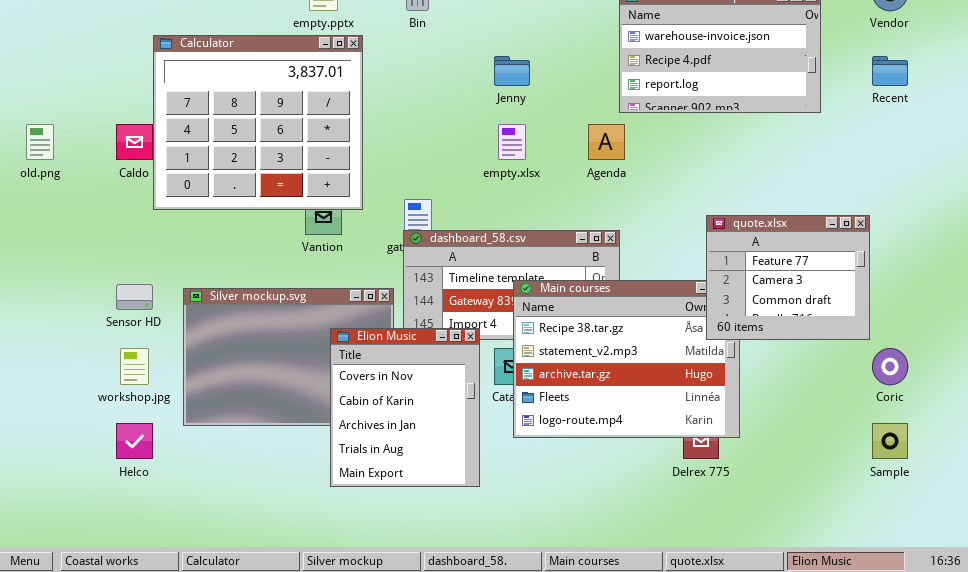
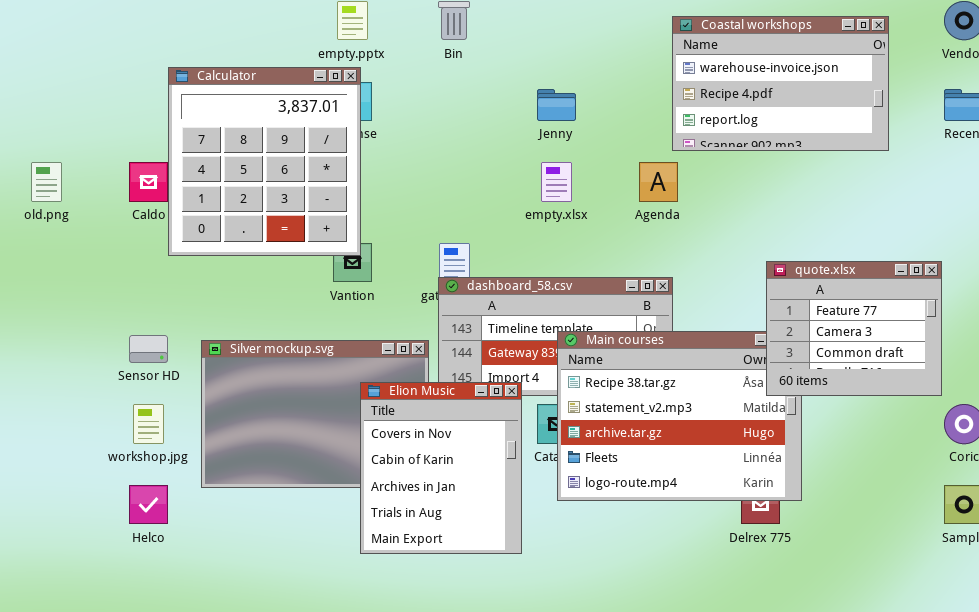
Calculator: [153,35,363,210] -> [168,67,361,256], resized

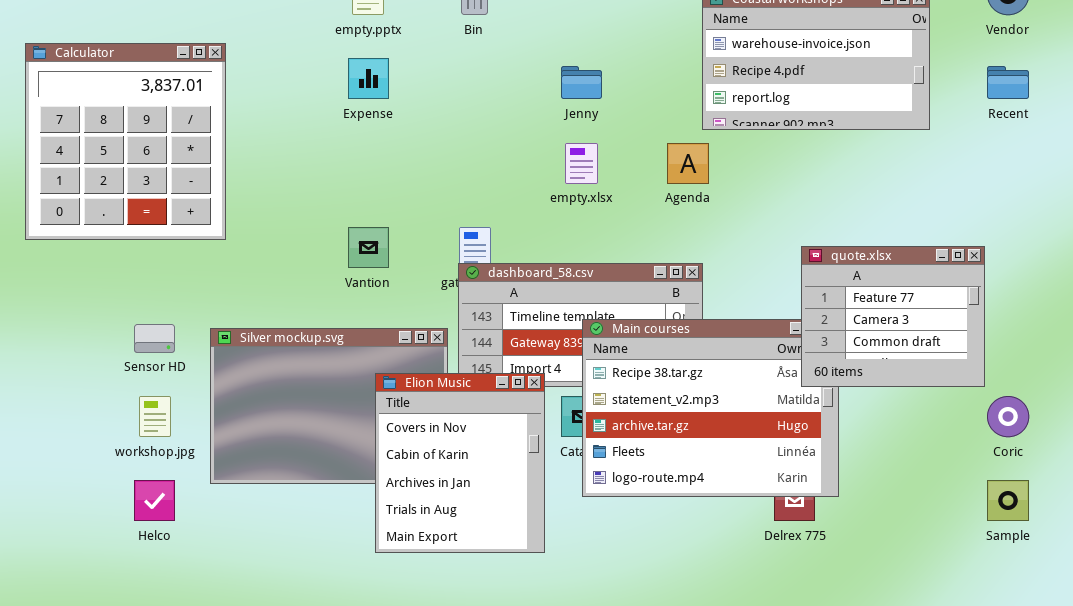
Calculator: [168,67,361,256] -> [25,43,226,240], moved

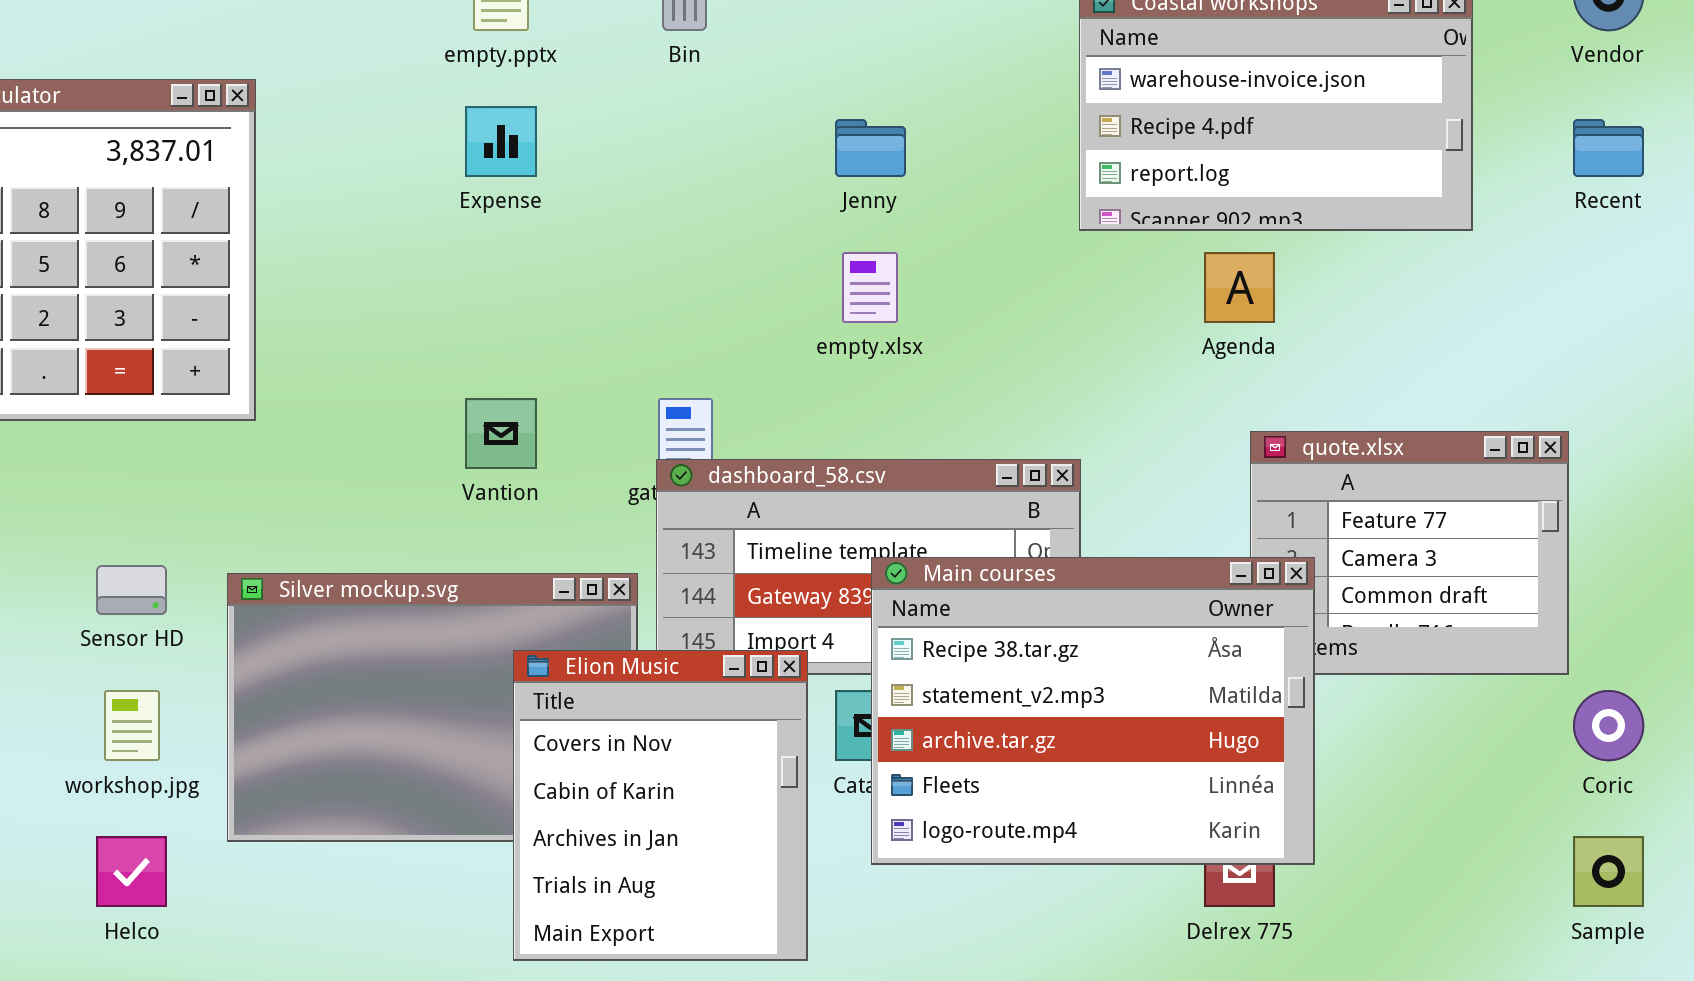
Agenda: [667,143,709,184] -> [1204,252,1275,323], moved
Main courses: [582,319,839,497] -> [871,557,1315,865], raised

